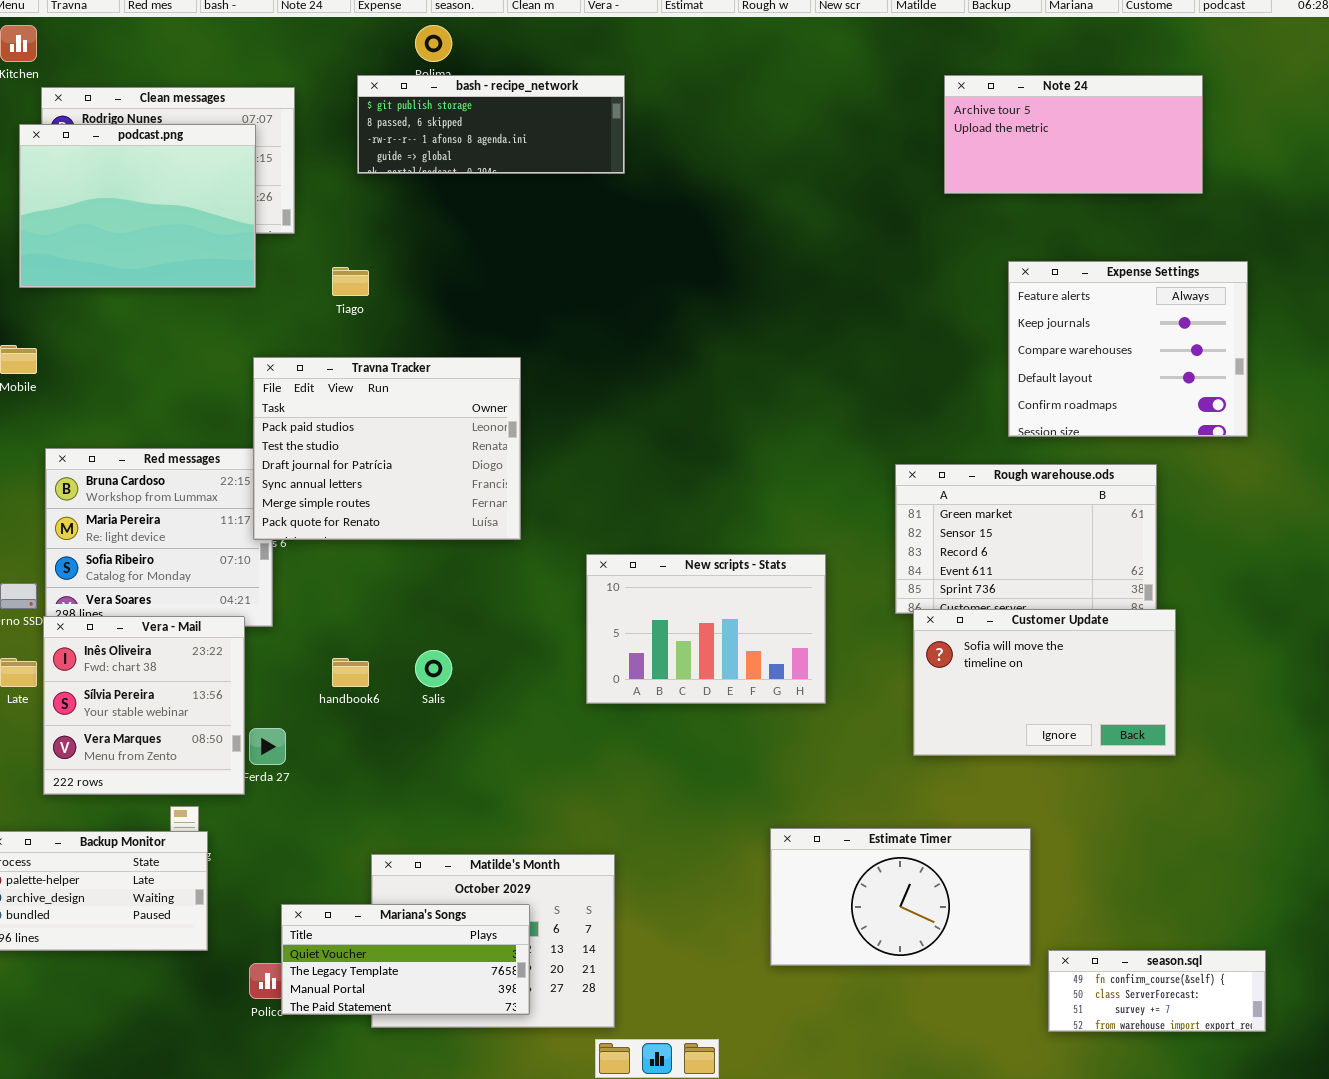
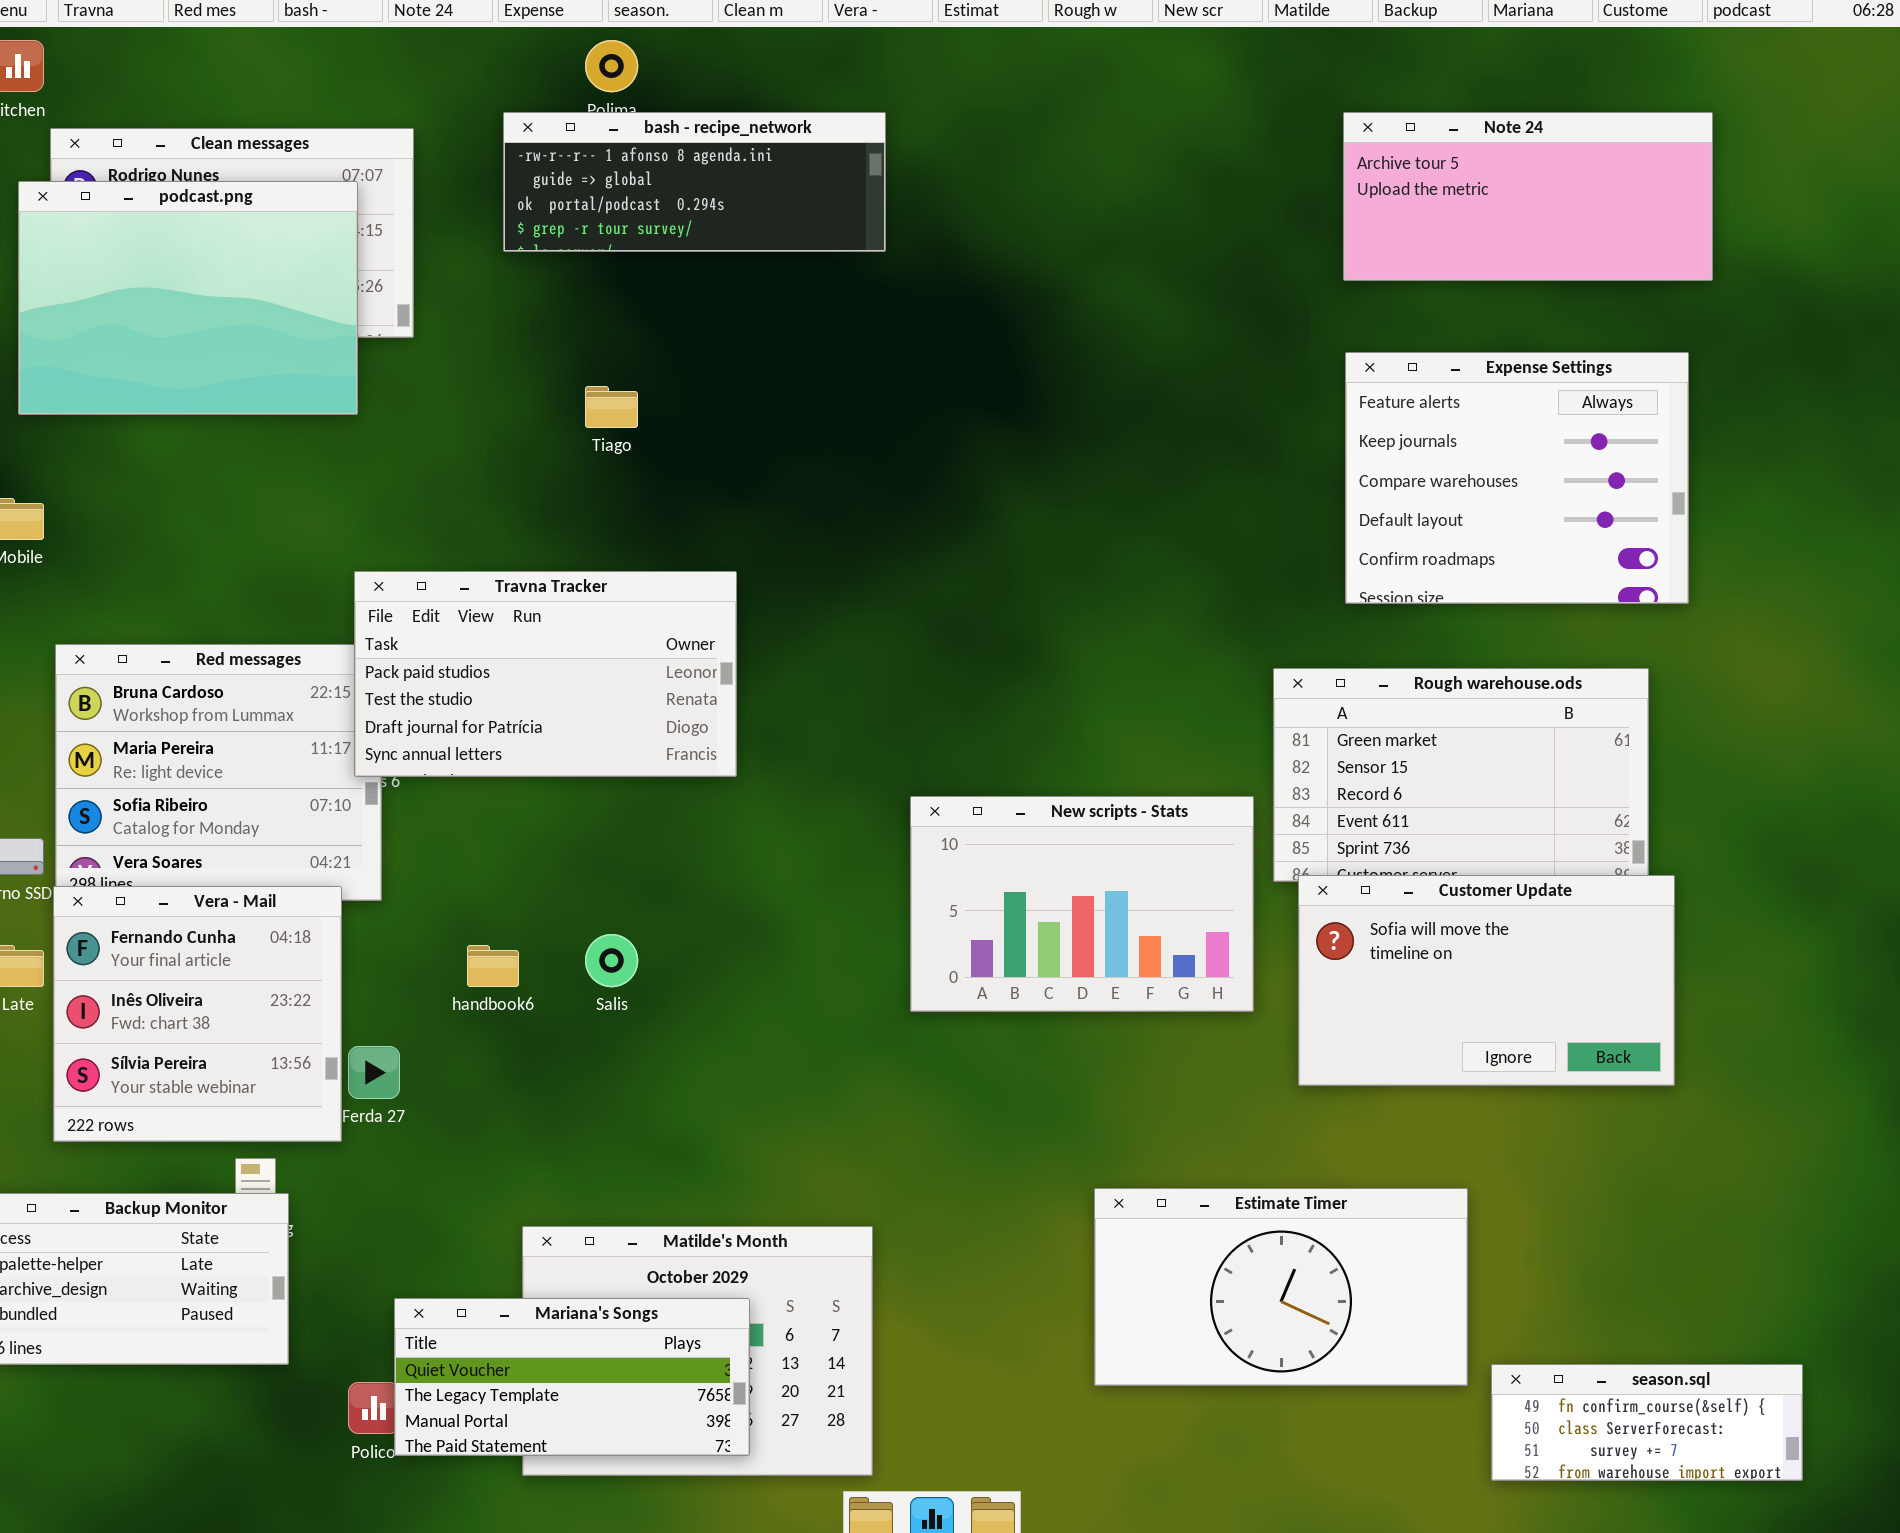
bash - recipe_network: [357,75,625,174] -> [503,112,886,252], scrolled down 2 rows
Expense Settings: [1008,261,1248,437] -> [1345,352,1689,604], moved
Tiago: [332,267,369,296] -> [585,386,638,428], moved
Travna Tracker: [253,357,521,540] -> [354,571,737,777], resized
New scripts - Stats: [586,554,826,704] -> [910,796,1254,1012], moved
Vera - Mail: [43,616,245,795] -> [53,886,342,1142], scrolled up 1 row

